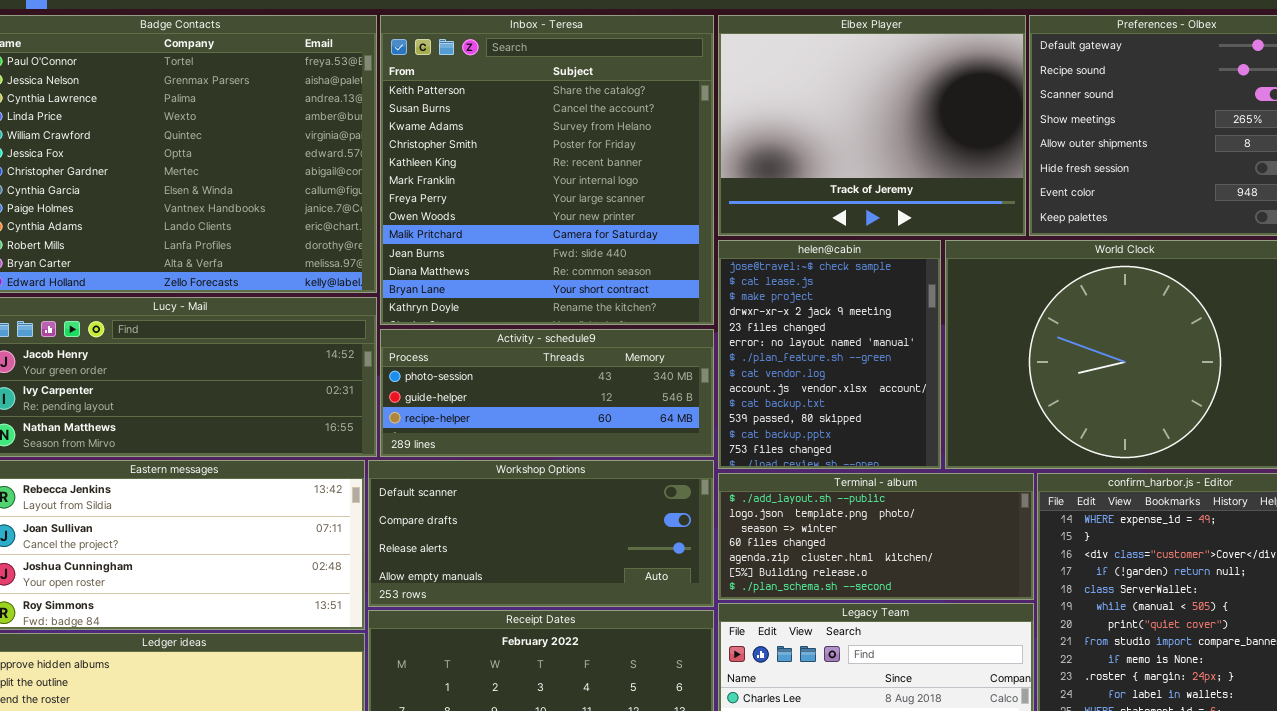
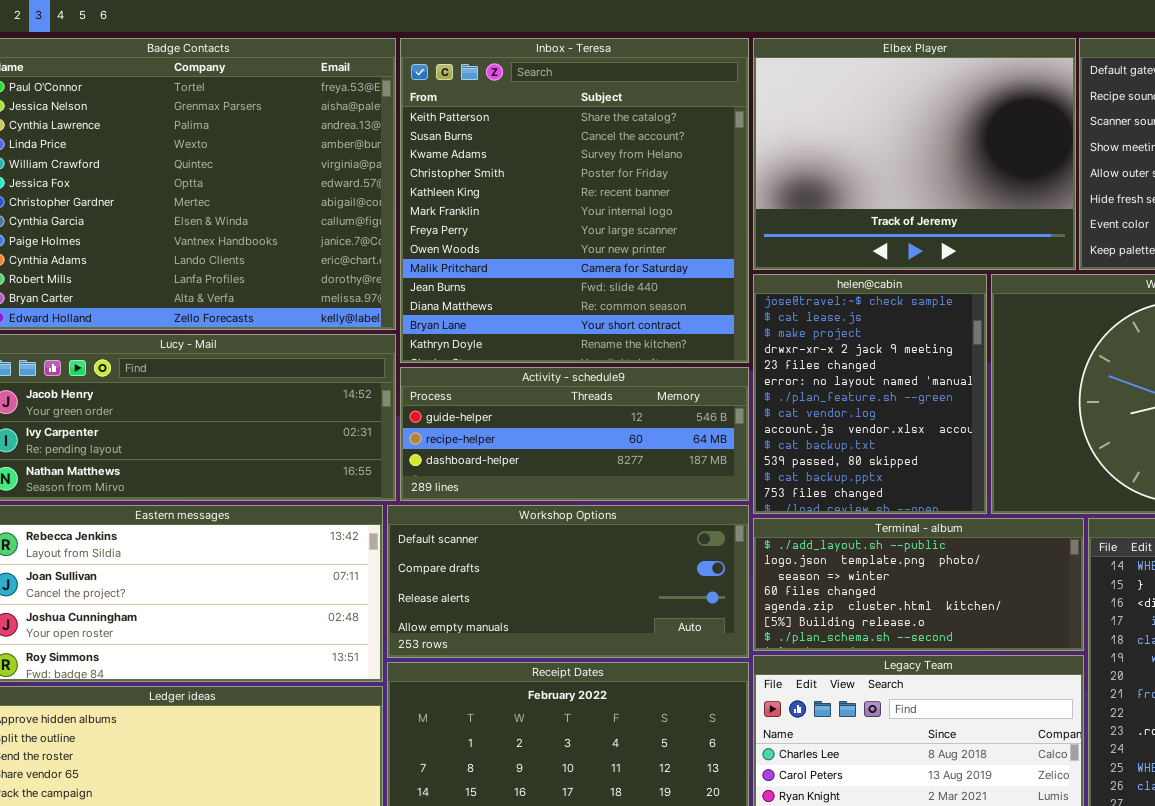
Activity - schedule9: [380,329,714,457] -> [400,367,749,501], scrolled down 1 row

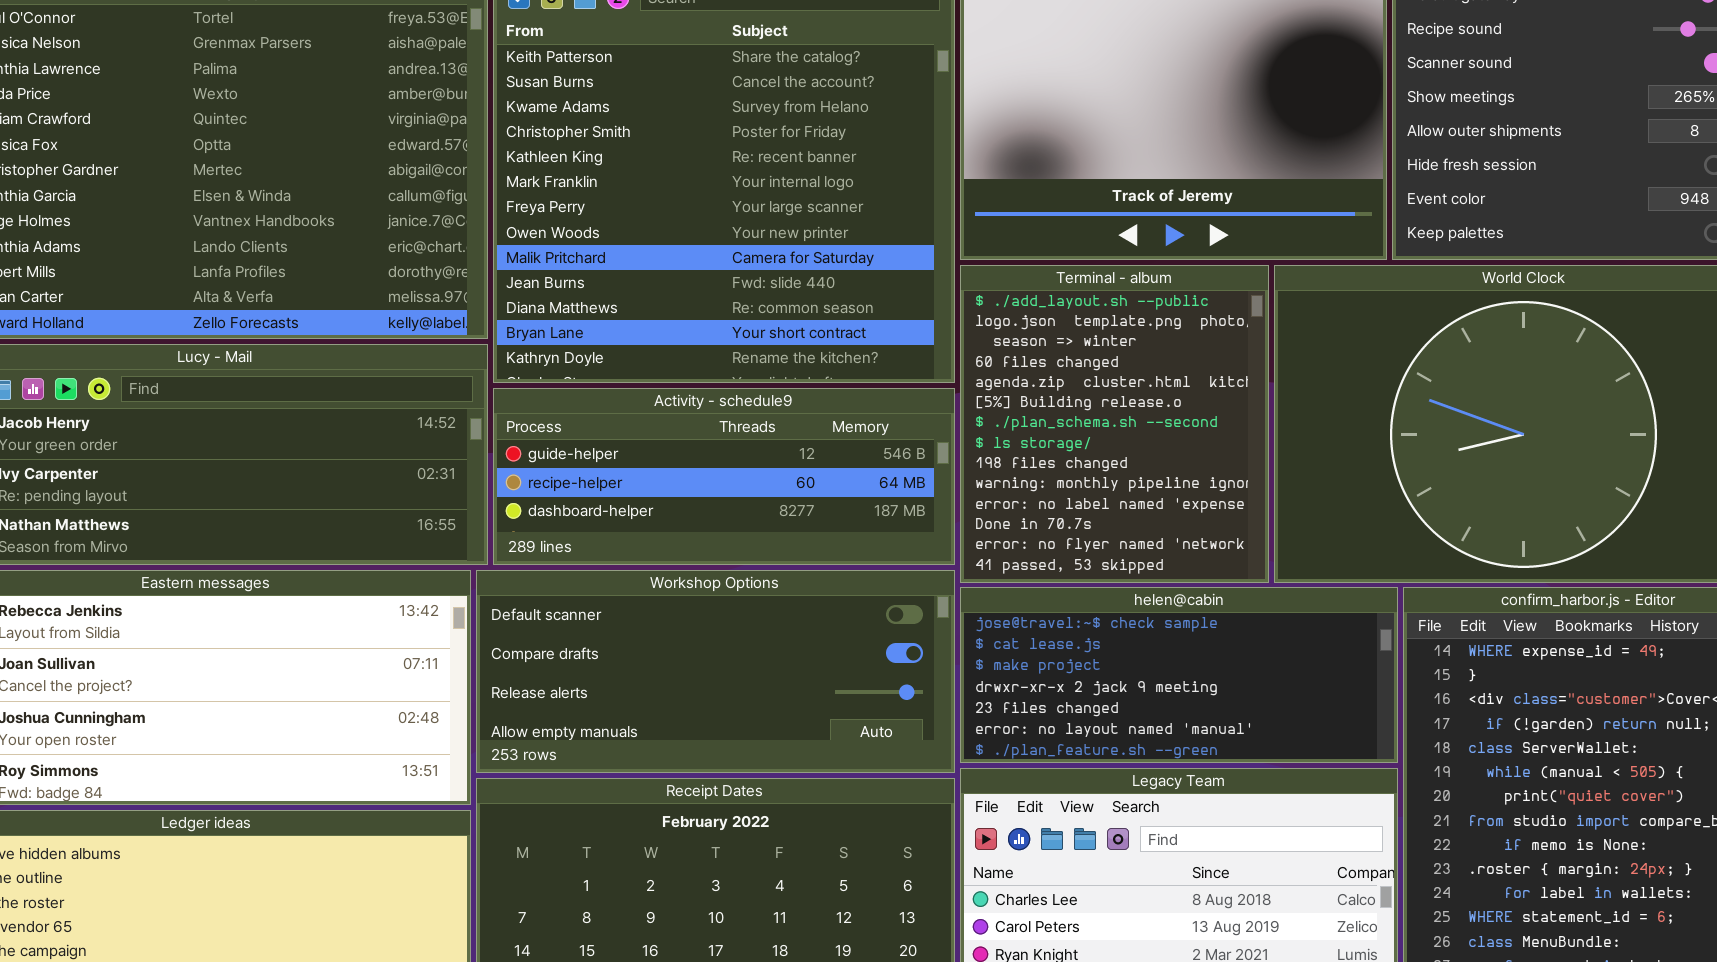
helen@cabin: [753,274,987,514] -> [960,587,1398,763], moved, resized
Terminal - album: [753,518,1084,651] -> [960,265,1269,583], moved, resized

